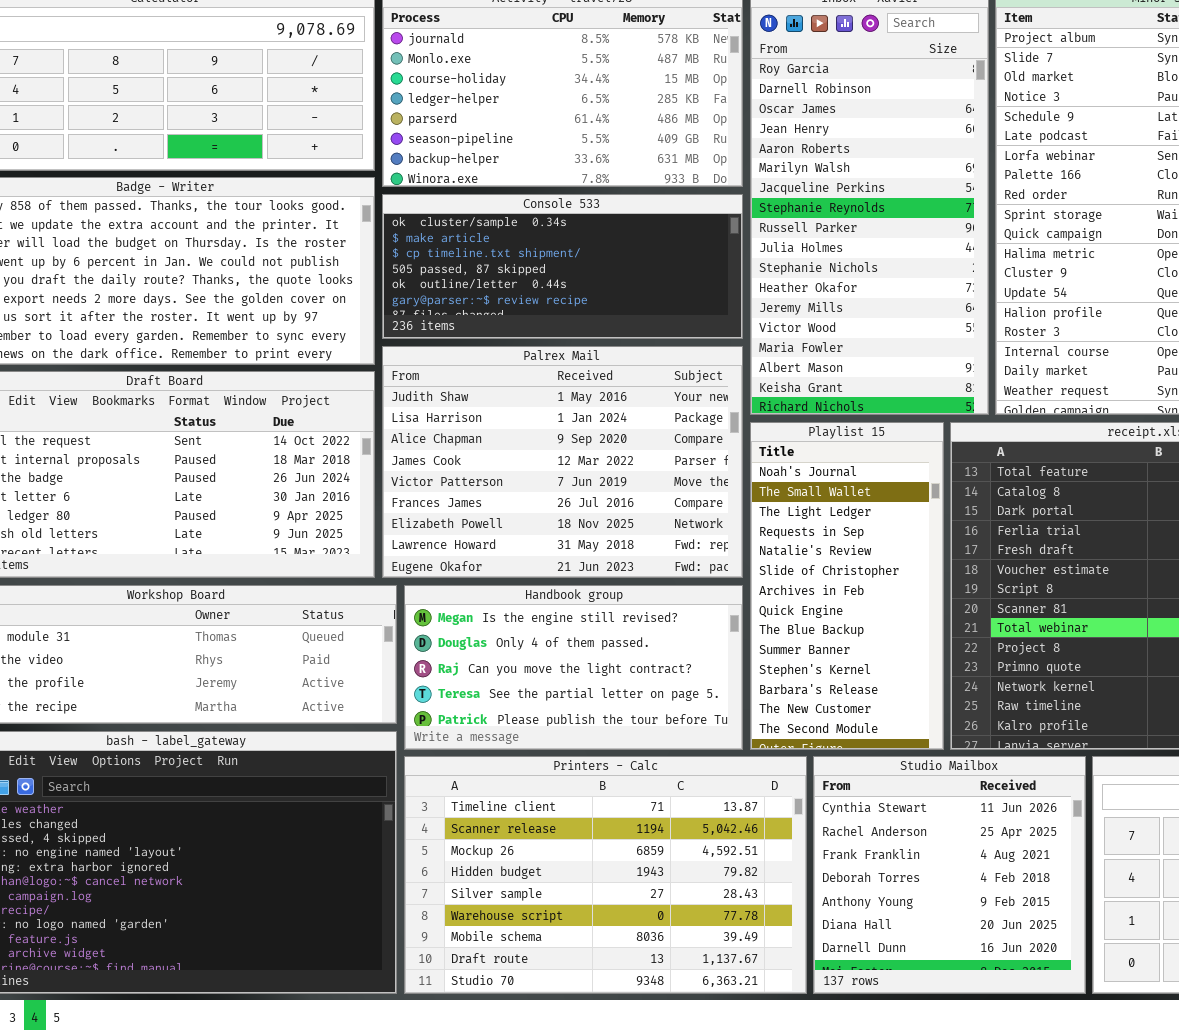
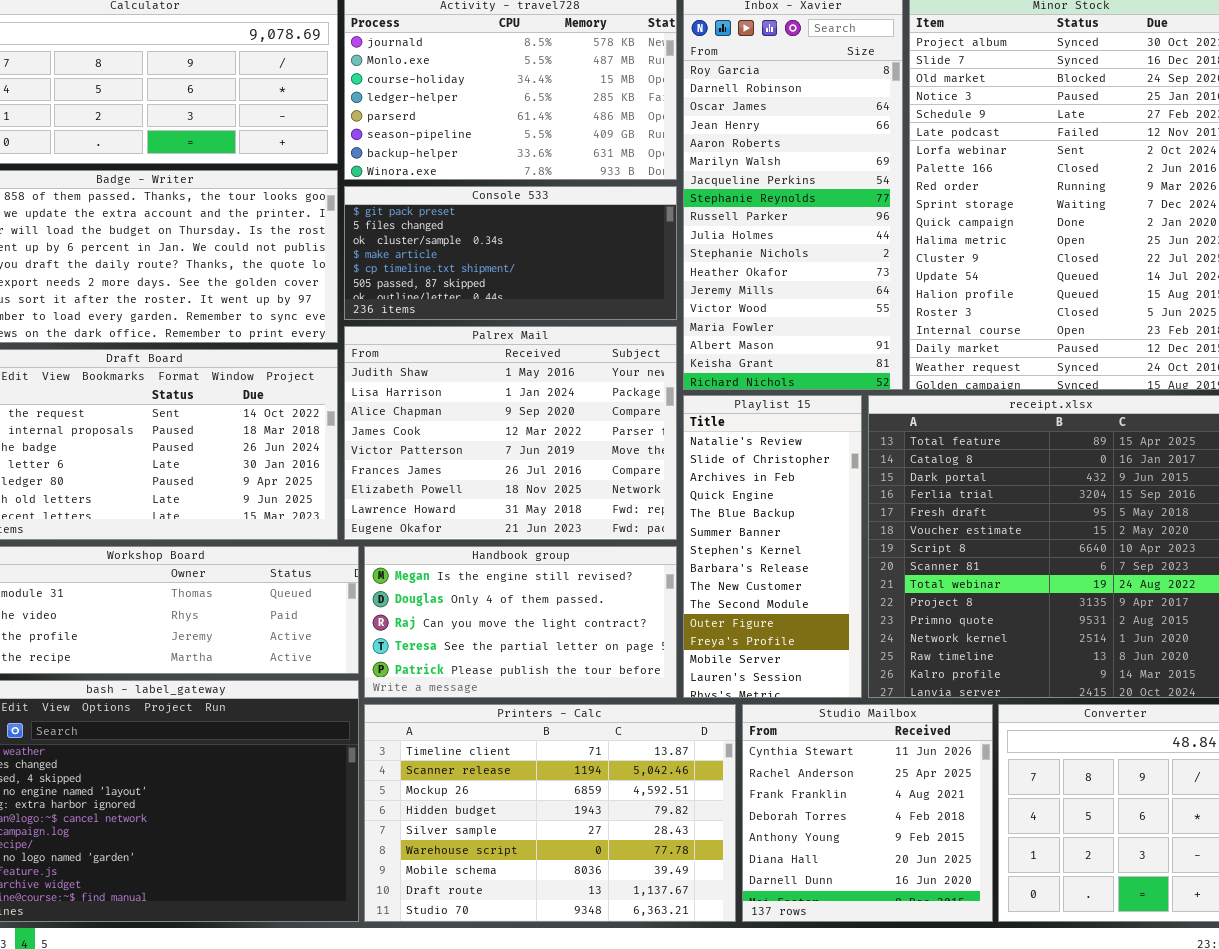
Console 533: [382,194,743,339] -> [344,186,677,320], scrolled up 2 rows
Playlist 15: [750,422,944,750] -> [683,395,862,698], scrolled down 4 rows

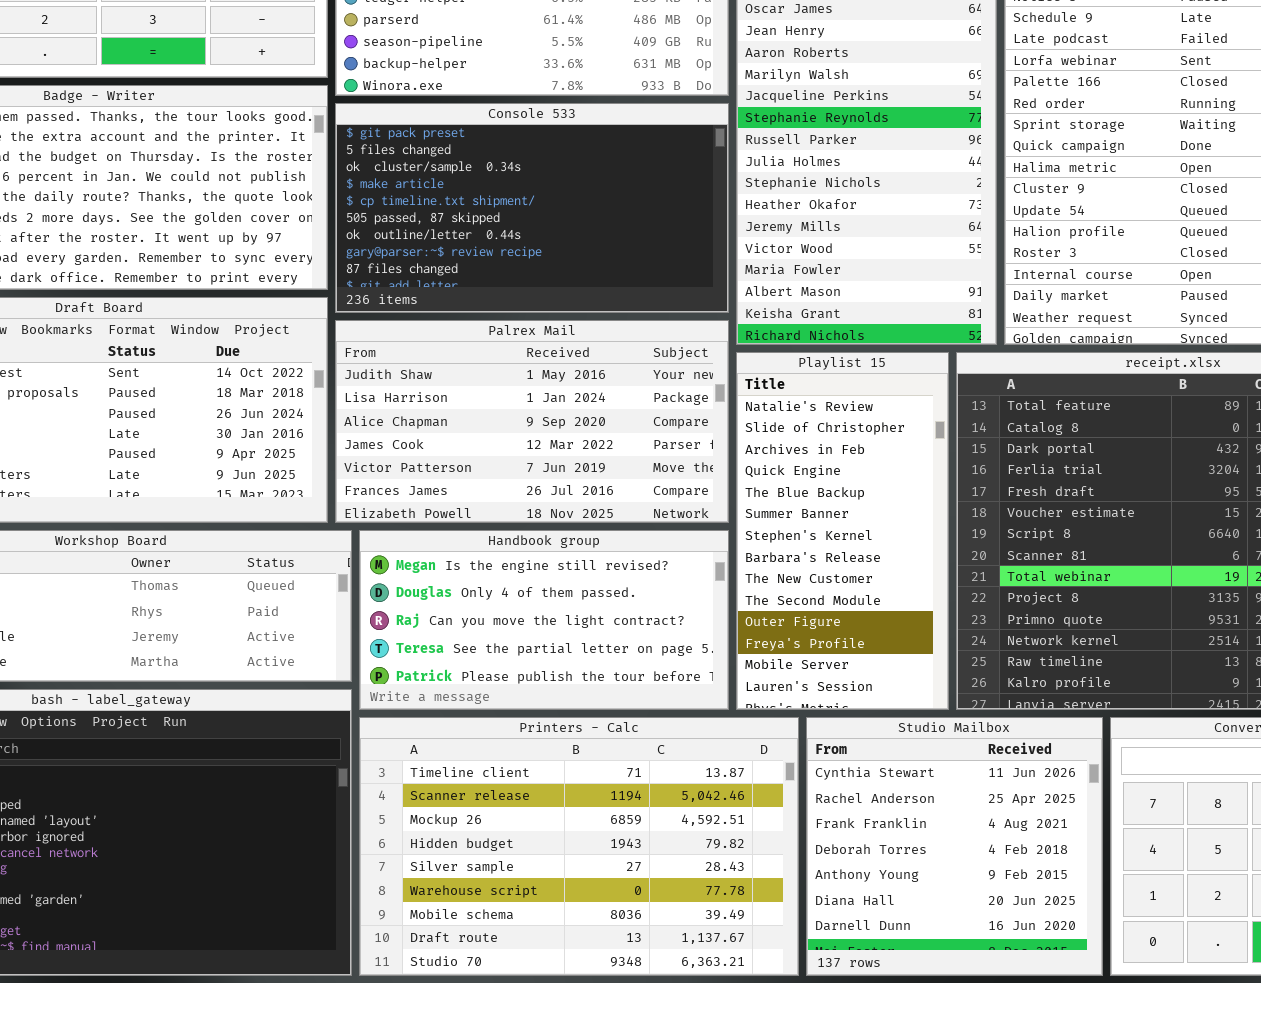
Console 533: [344,186,677,320] -> [335,103,729,313], resized
Palrex Mail: [344,326,677,540] -> [335,320,729,523], resized

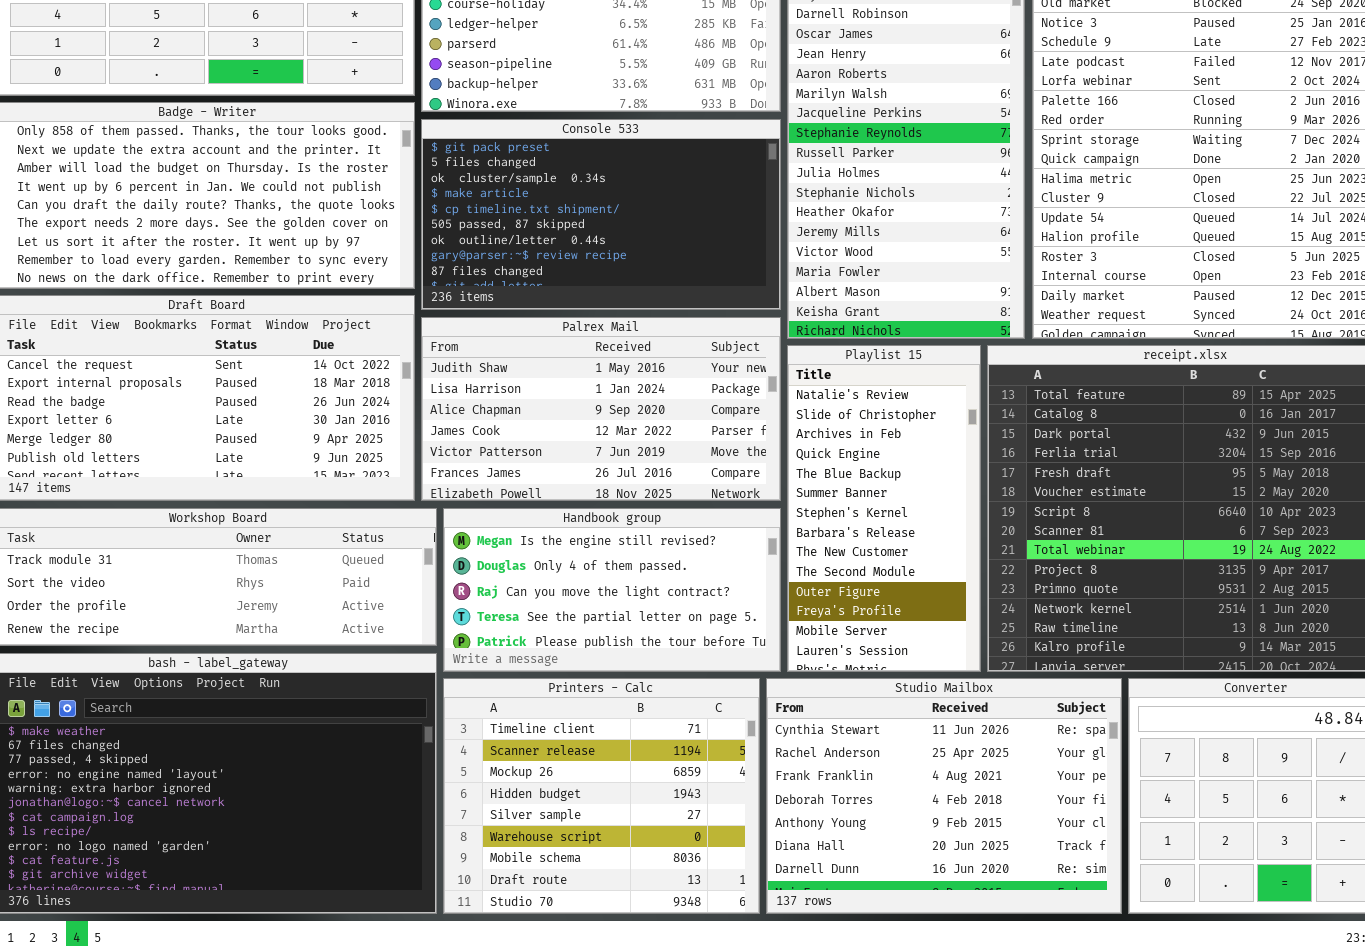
Printers - Calc: [359,717,799,976] -> [443,678,760,914], resized
Studio Mailbox: [806,717,1103,976] -> [766,678,1122,914], resized

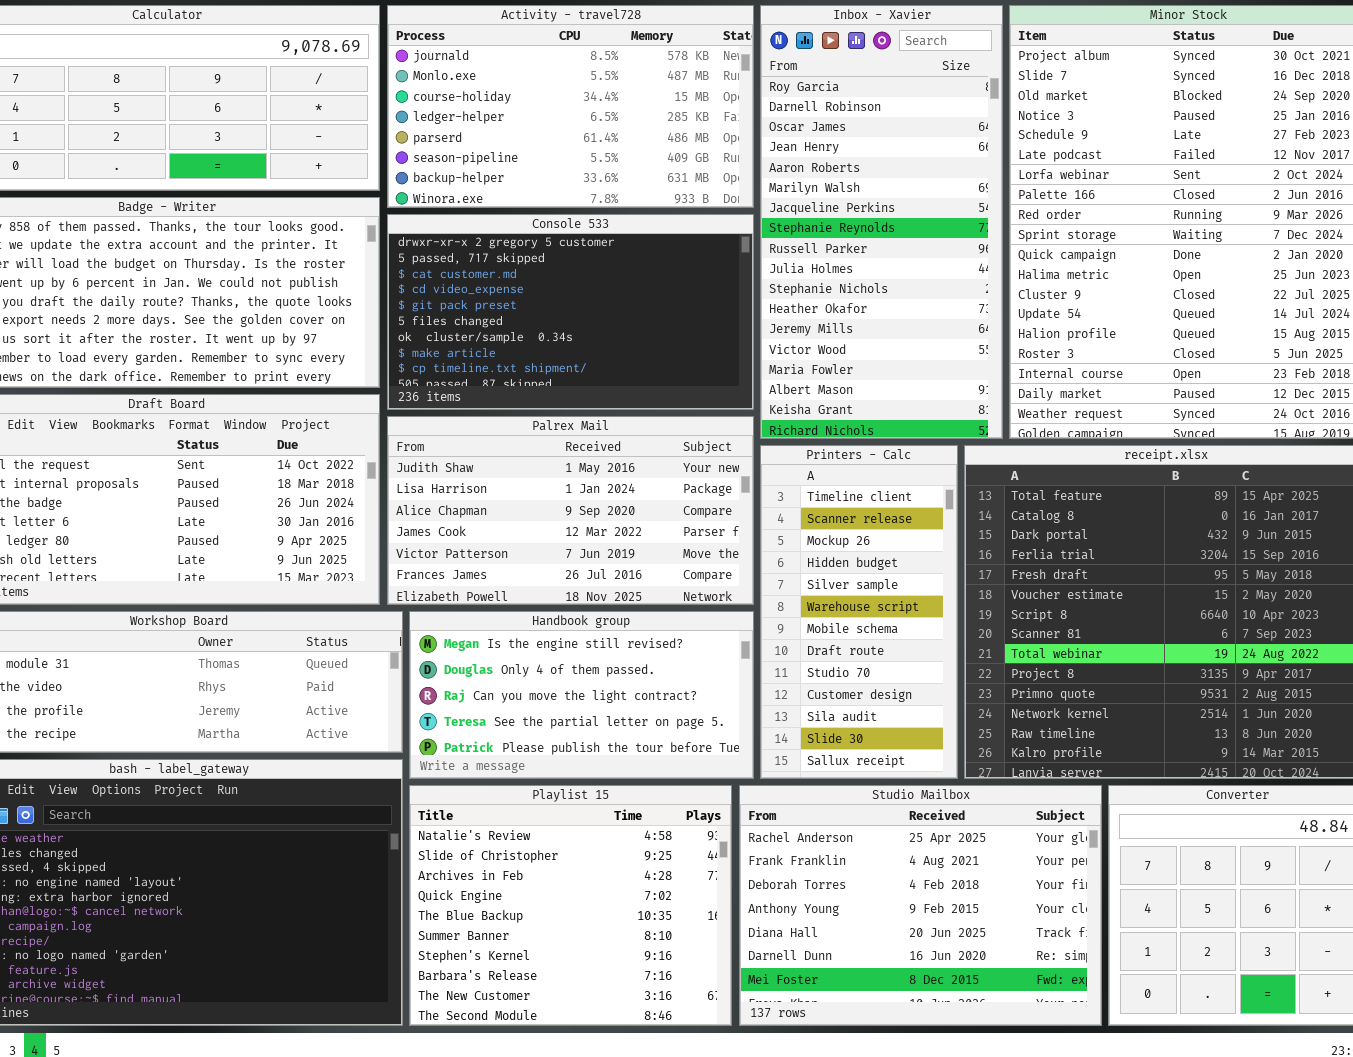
Console 533: [421,119,781,310] -> [387,214,754,410], scrolled up 4 rows
Playlist 15: [787,345,981,672] -> [409,785,732,1026], moved, resized
Printers - Calc: [443,678,760,914] -> [760,445,958,779], moved, resized
Studio Mailbox: [766,678,1122,914] -> [739,785,1102,1026], scrolled down 1 row

